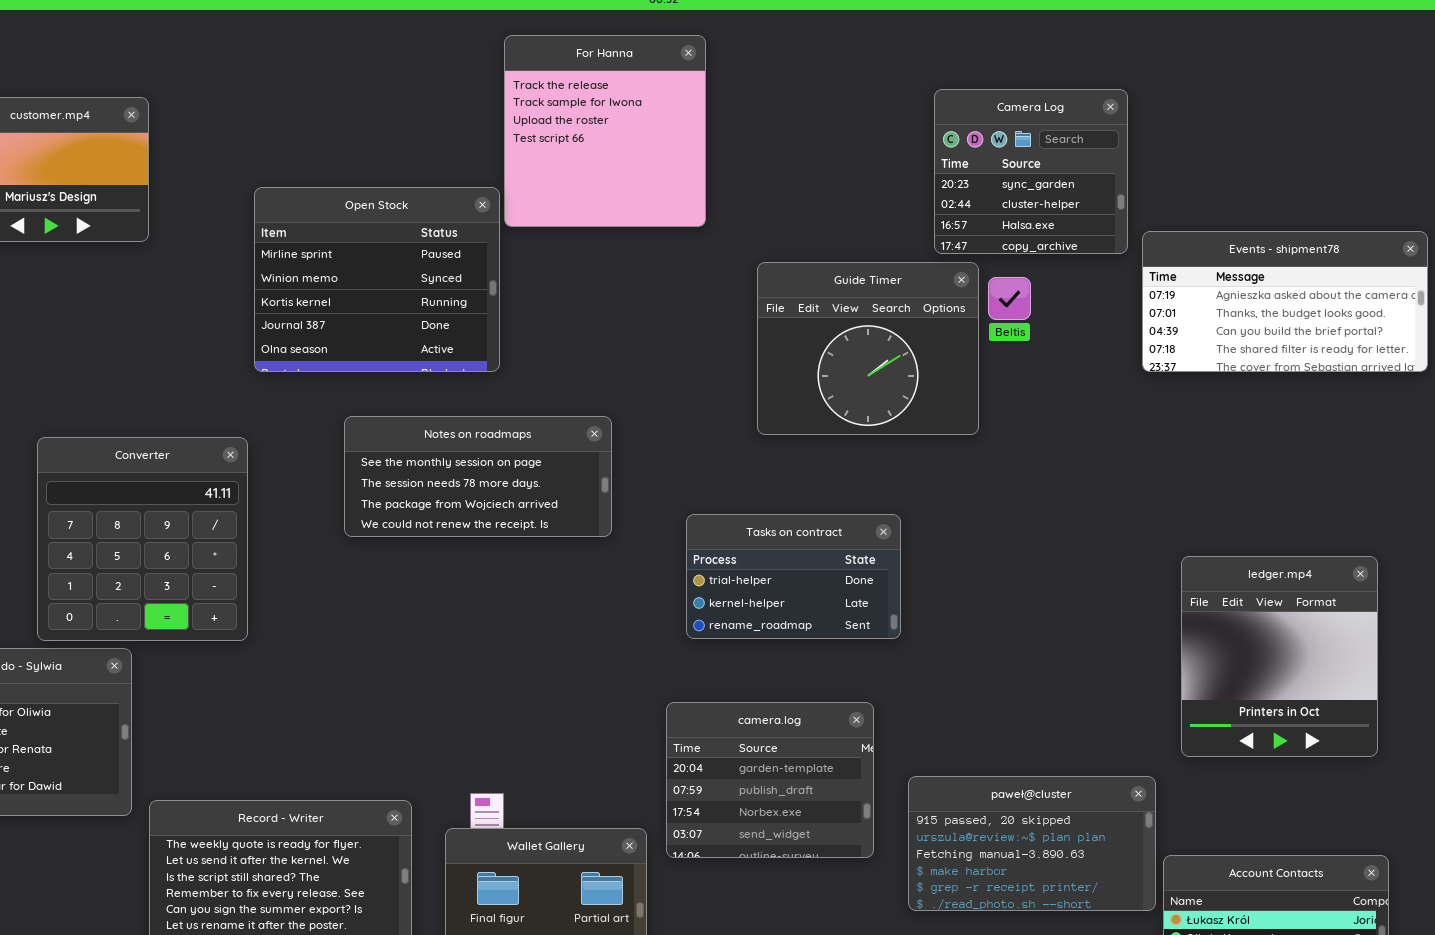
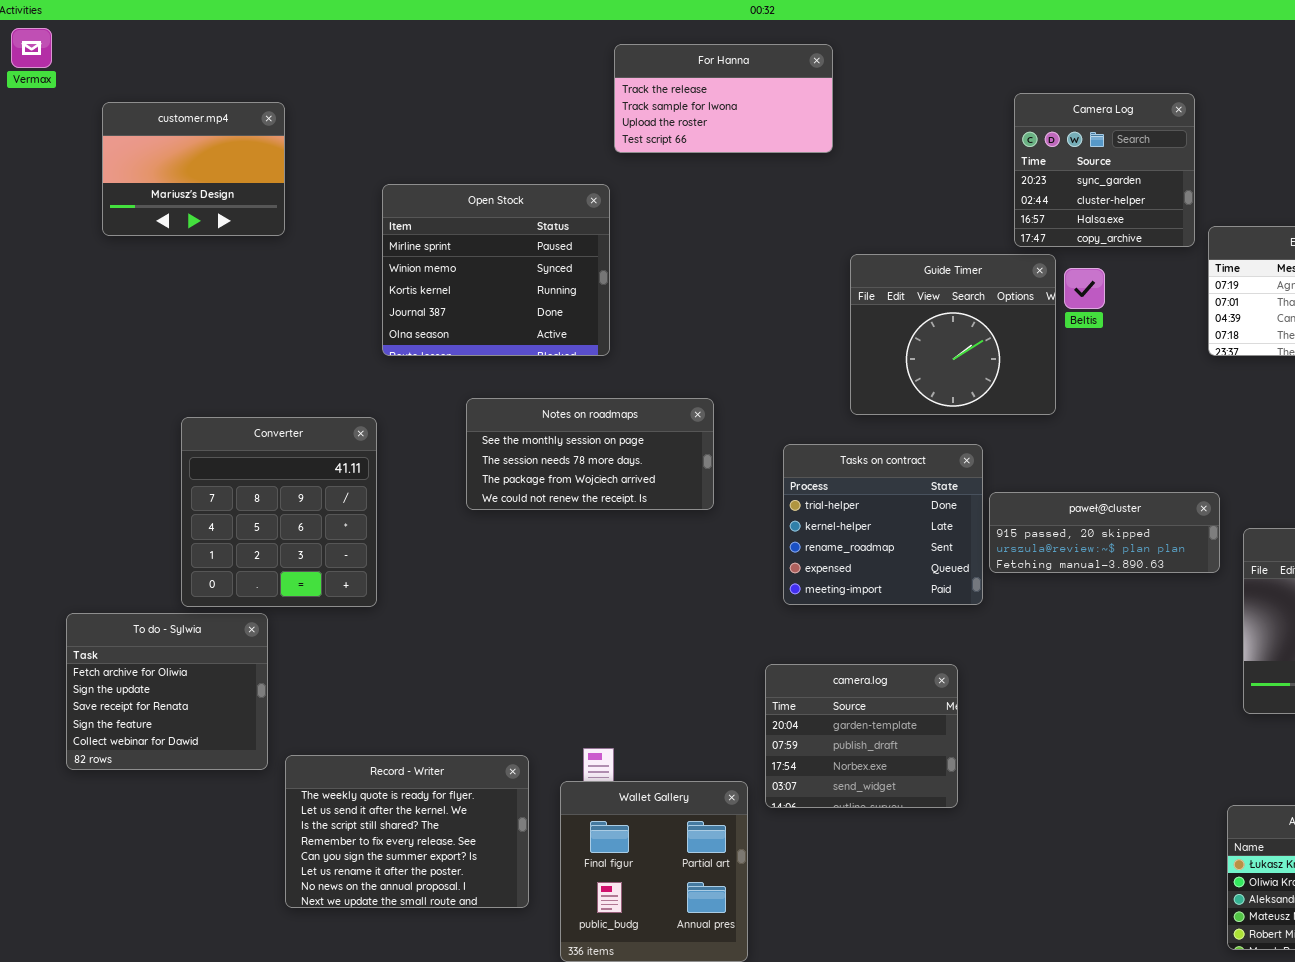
For Hanna: [504,35,706,227] -> [614,44,833,153], resized
Tasks on contract: [686,514,901,639] -> [783,444,983,605], resized
paweł@cluster: [908,776,1156,911] -> [989,492,1220,573], moved, resized

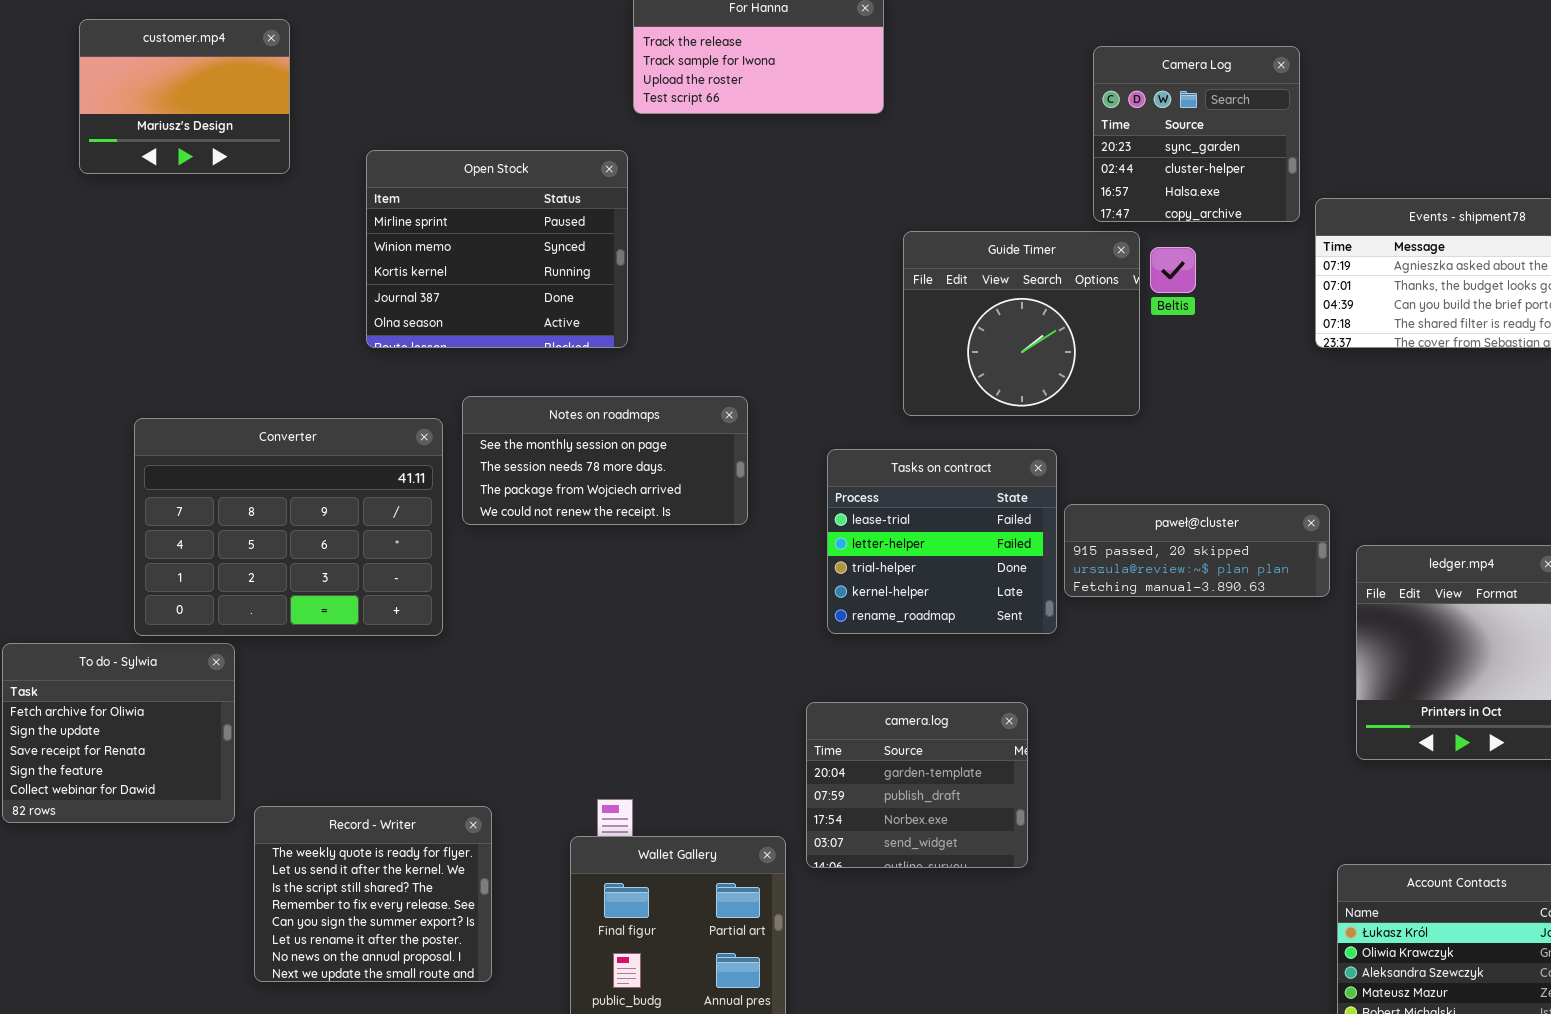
customer.mp4: [102,102,285,236] -> [79,19,290,174], moved
Converter: [181,417,377,607] -> [134,418,443,636], resized
Tasks on contract: [783,444,983,605] -> [827,449,1057,634], scrolled up 2 rows
Record - Writer: [285,755,529,908] -> [254,806,492,982], resized

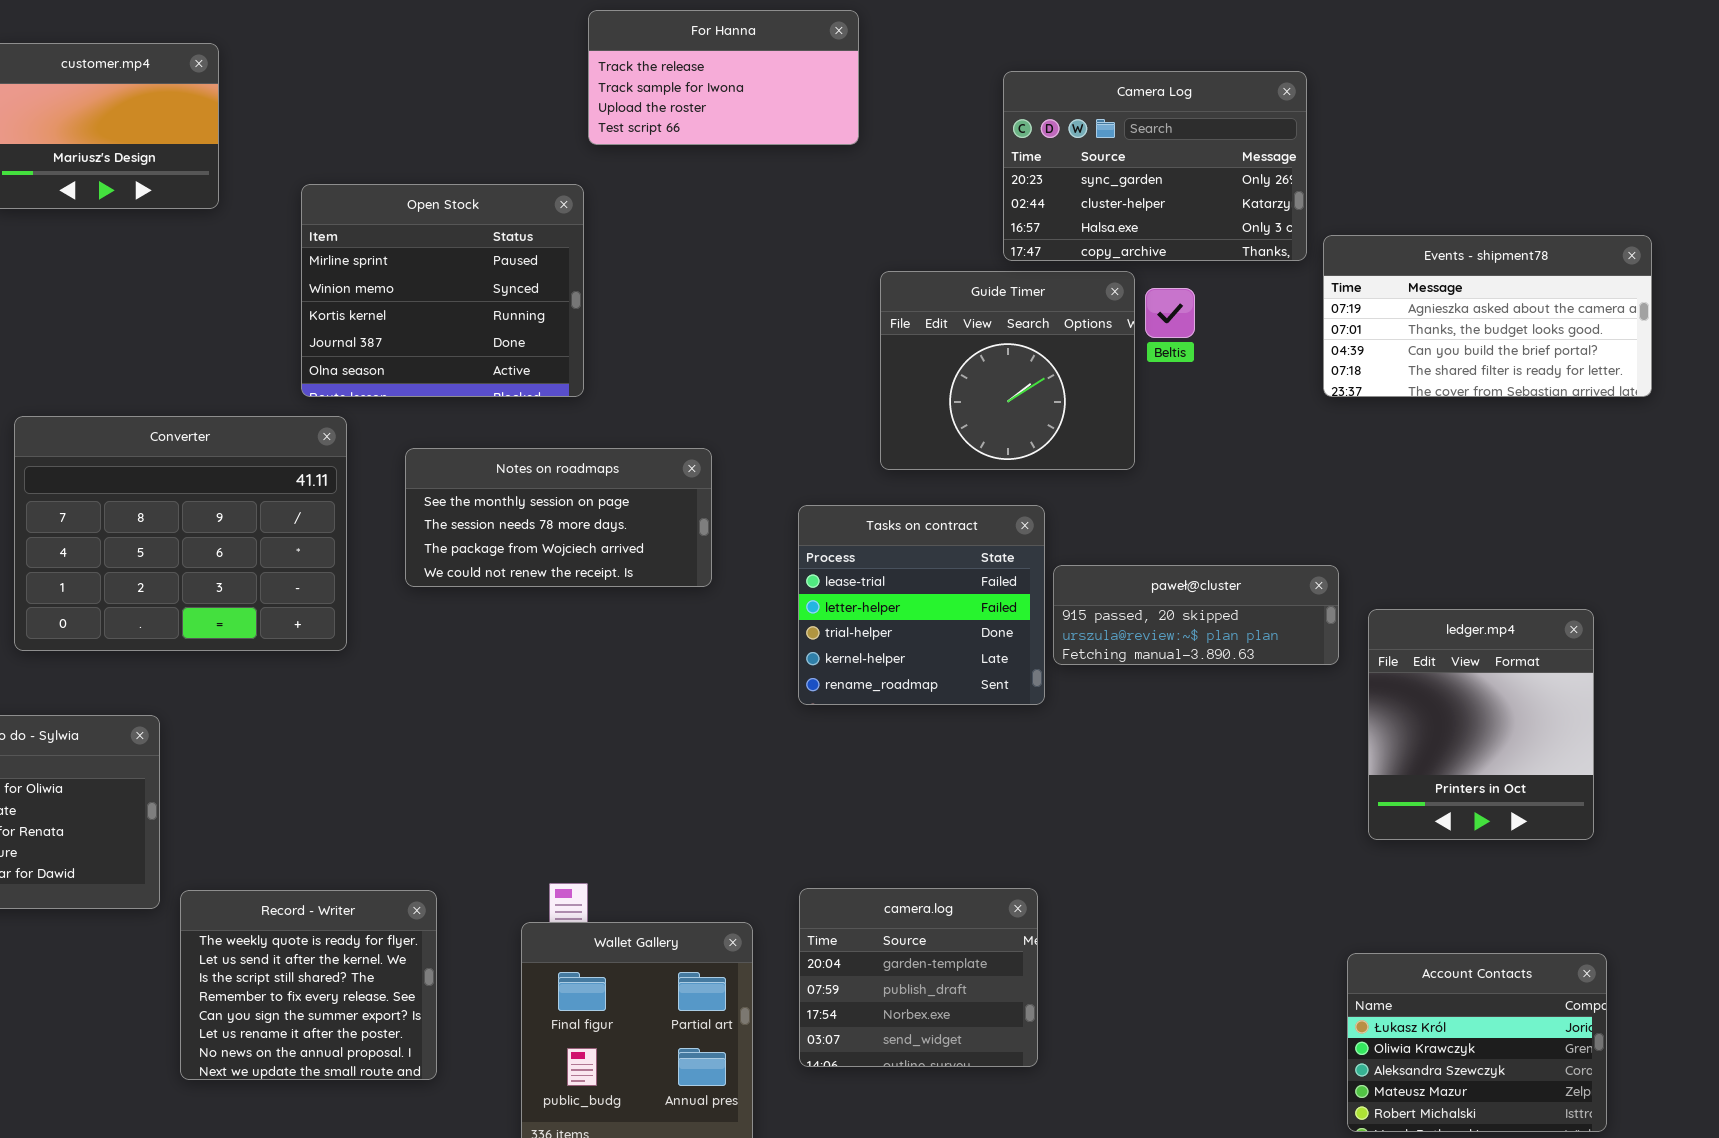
Camera Log: [1093,46,1300,222] -> [1003,71,1307,261], resized
Converter: [134,418,443,636] -> [14,416,347,651], moved
camera.log: [806,702,1028,868] -> [799,888,1038,1067], moved

